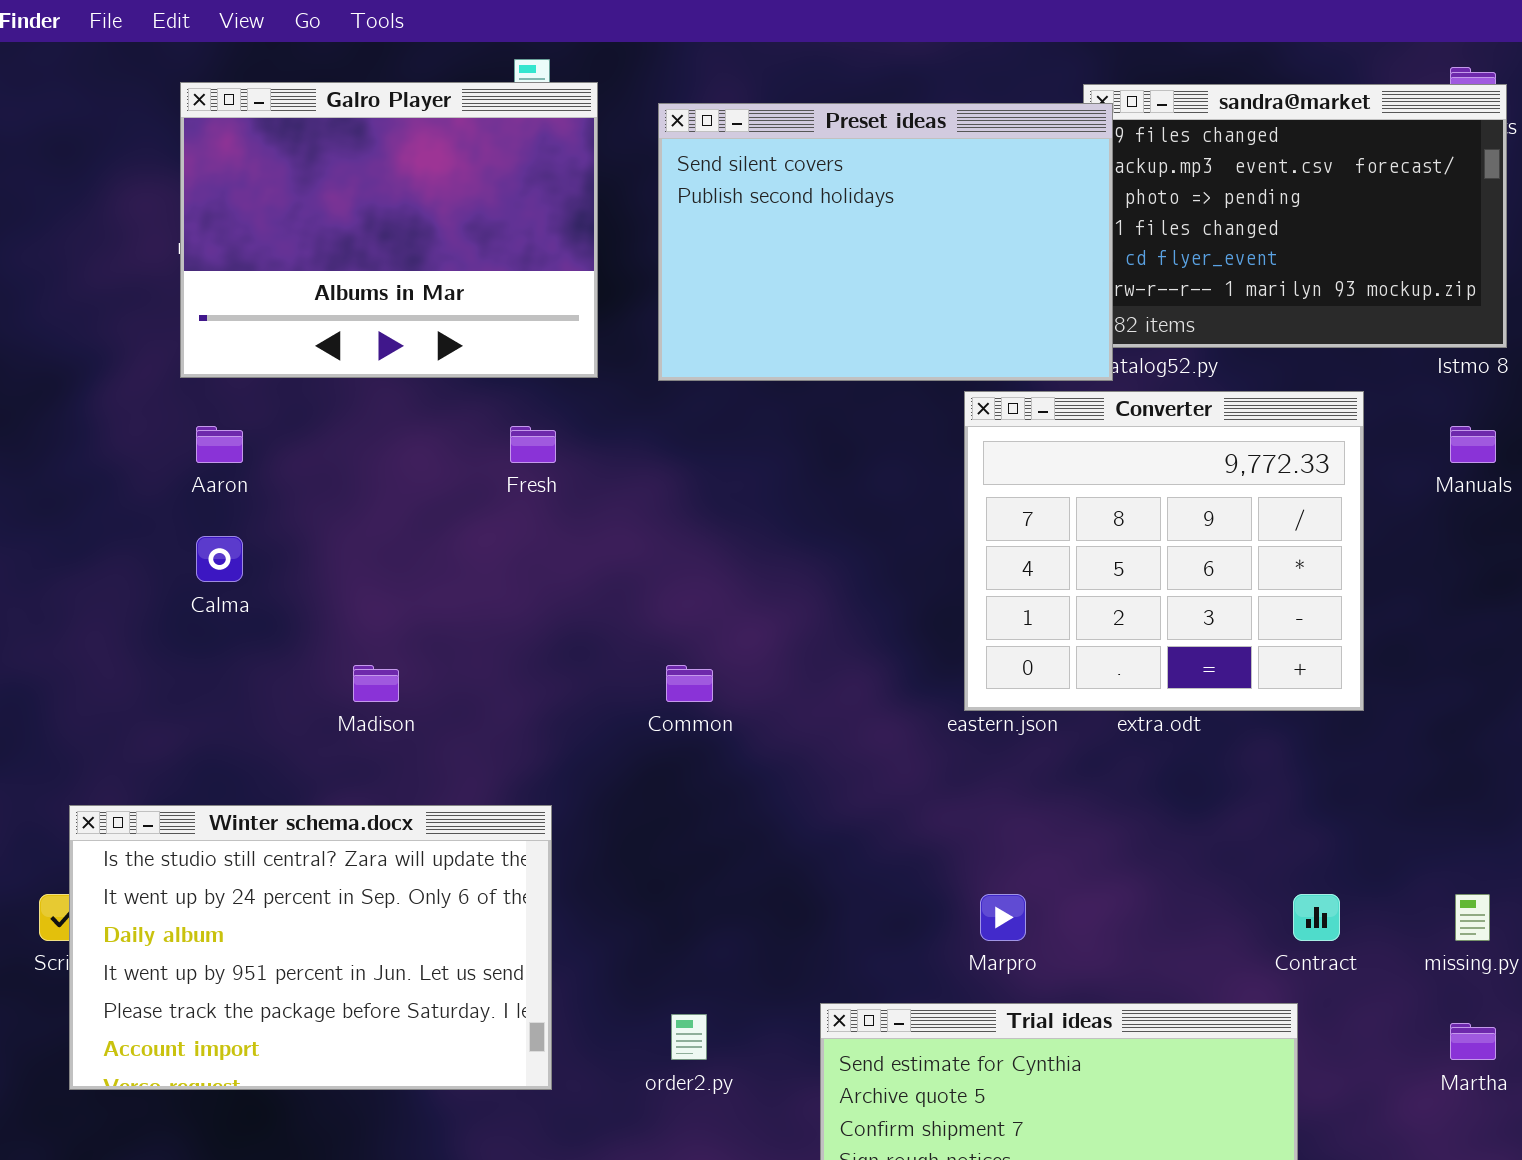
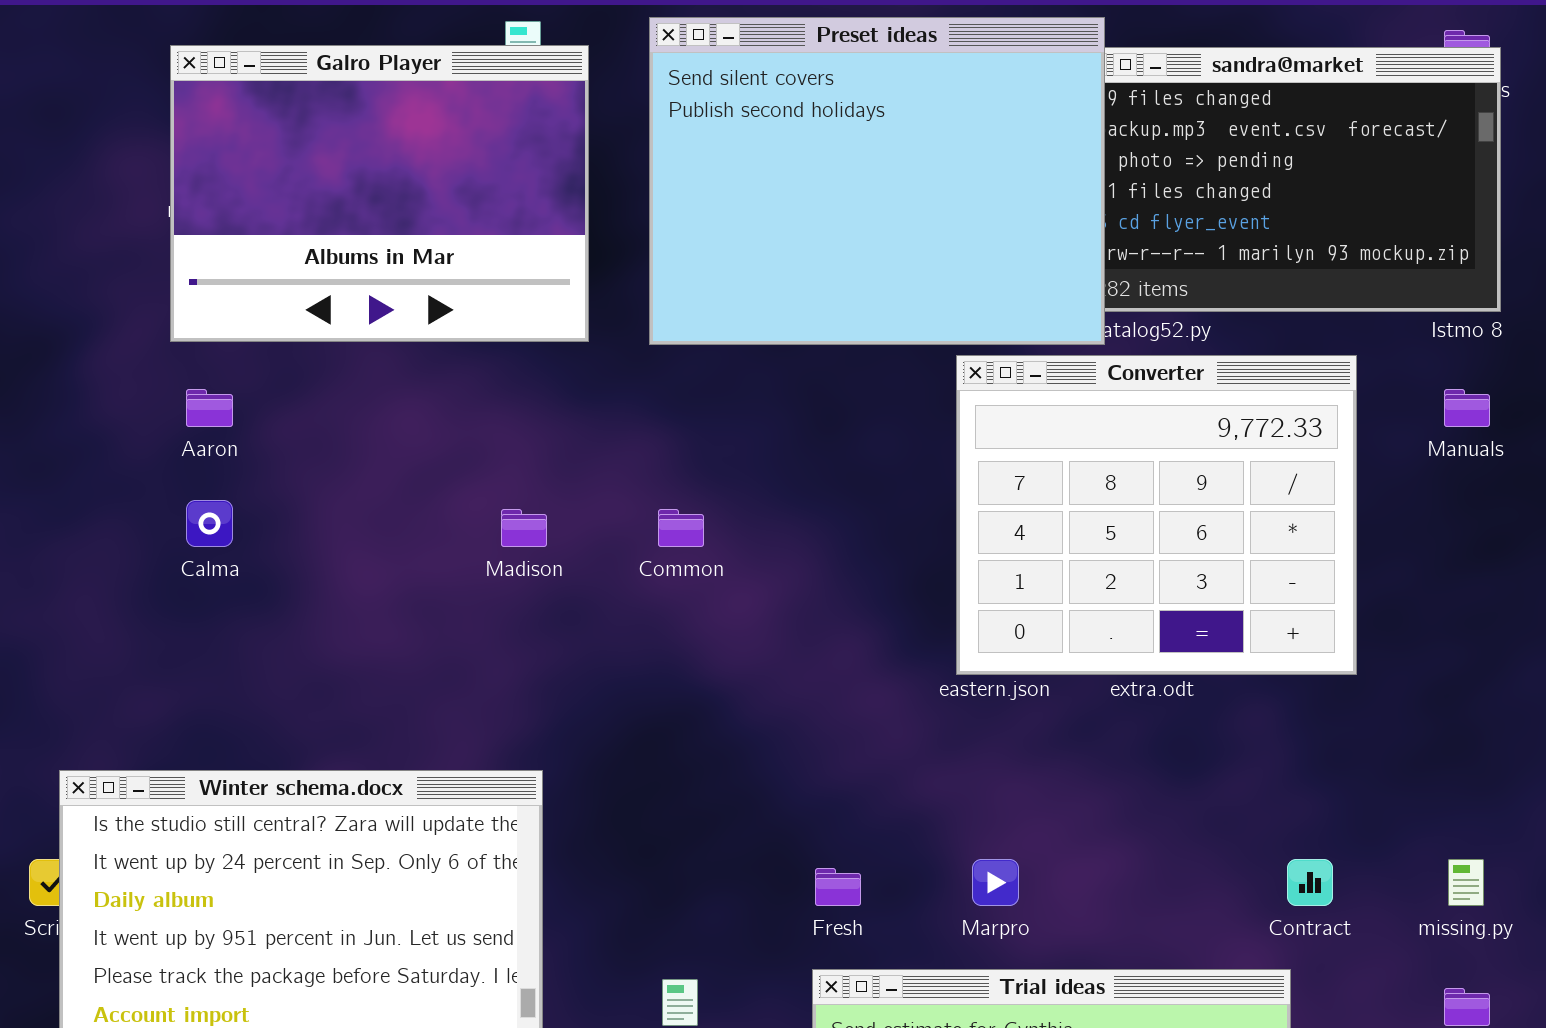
Preset ideas: [658,103,1113,381] -> [649,17,1105,345], resized
Fresh: [510,426,556,463] -> [815,868,861,906], moved
Madison: [353,665,399,702] -> [501,509,547,547], moved
Common: [666,665,713,702] -> [658,509,704,547], moved

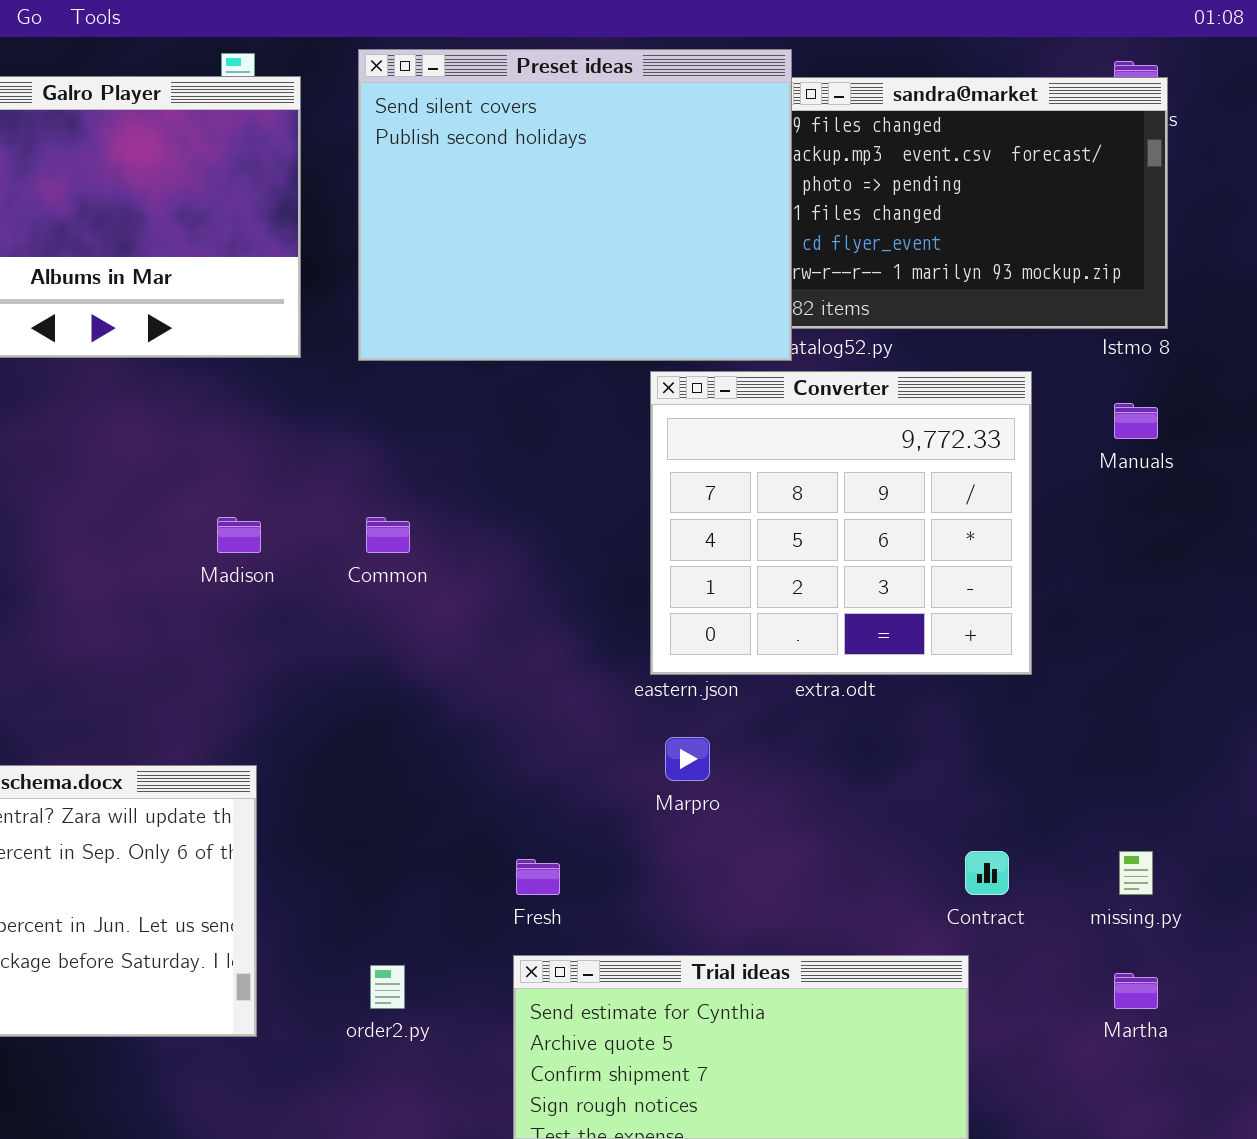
Marpro: [972,859,1019,906] -> [665,737,710,781], moved

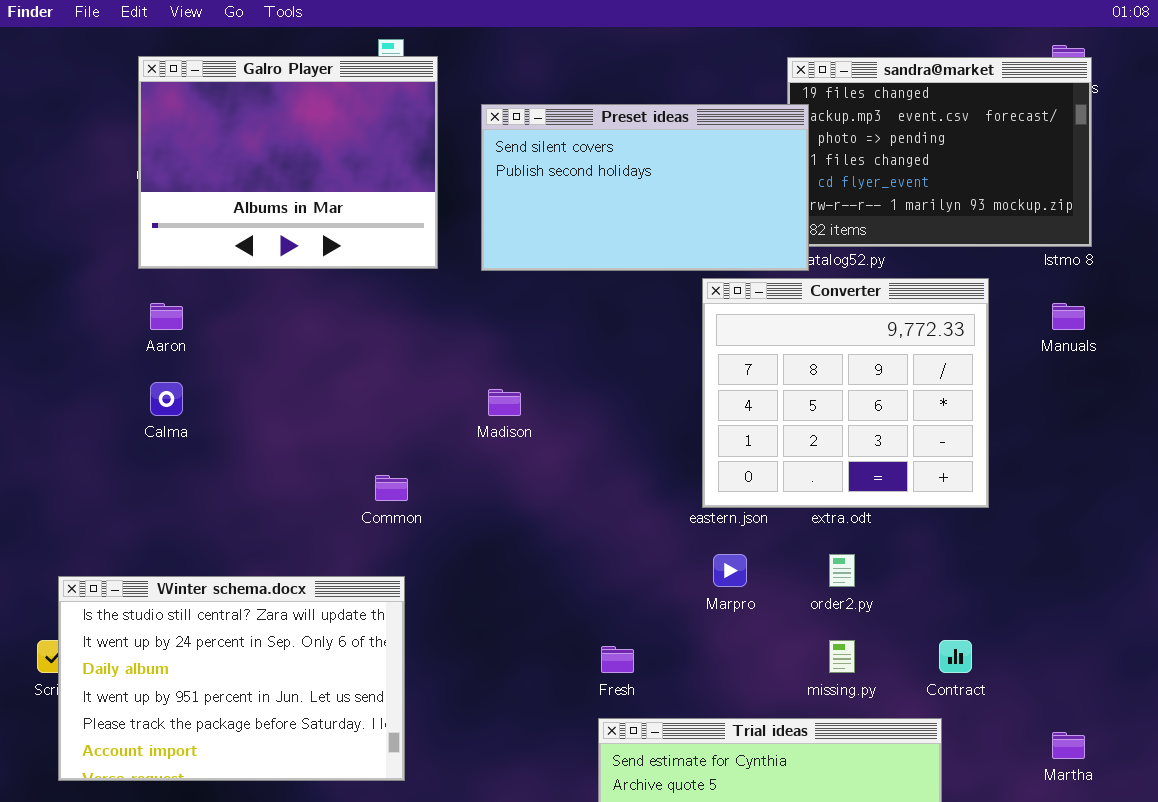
Preset ideas: [358,49,792,361] -> [481,104,809,271], resized
Madison: [217,517,261,553] -> [488,389,521,416], moved
Common: [366,517,410,553] -> [375,475,408,501], moved
missing.py: [1119,851,1153,895] -> [829,640,855,673], moved
order2.py: [370,965,405,1009] -> [829,554,855,587], moved

